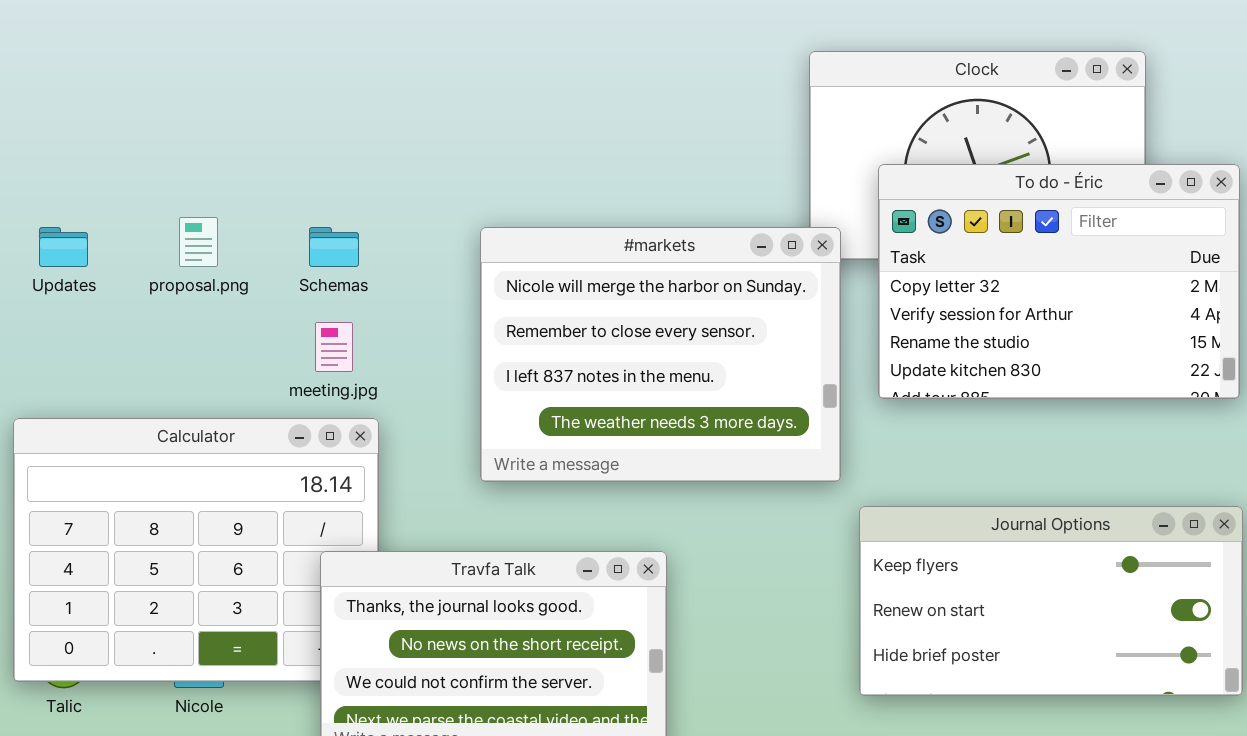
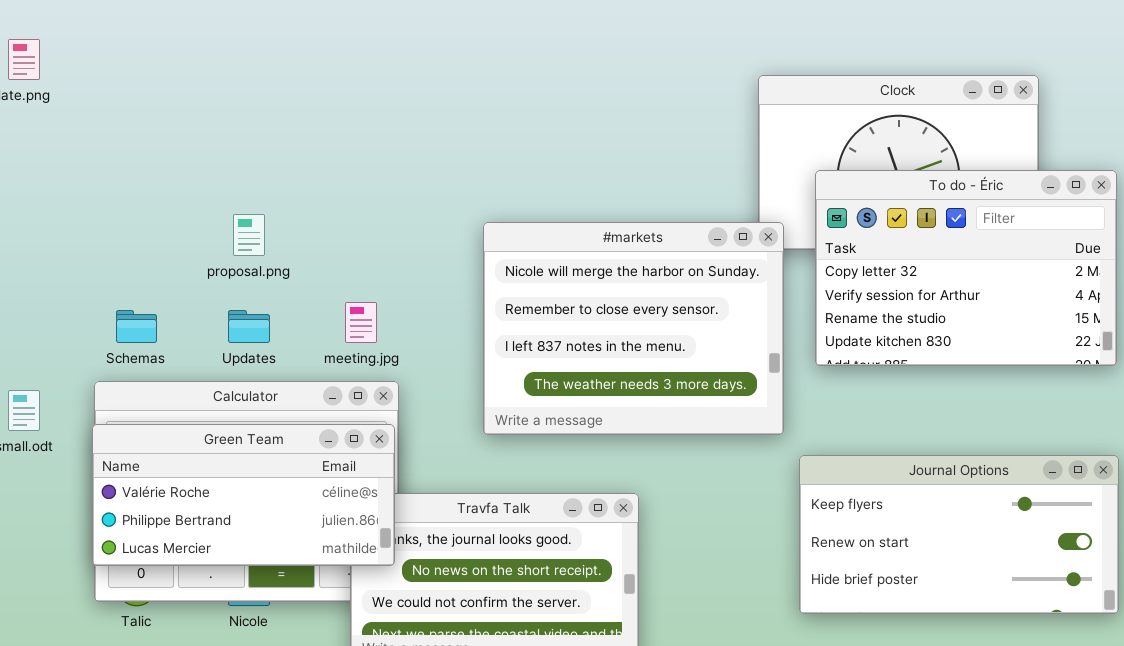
Updates: [39,227,88,267] -> [228,310,270,343], moved
Schemas: [309,227,359,267] -> [116,310,157,343], moved
Green Team: none -> [92,424,395,566], opened

